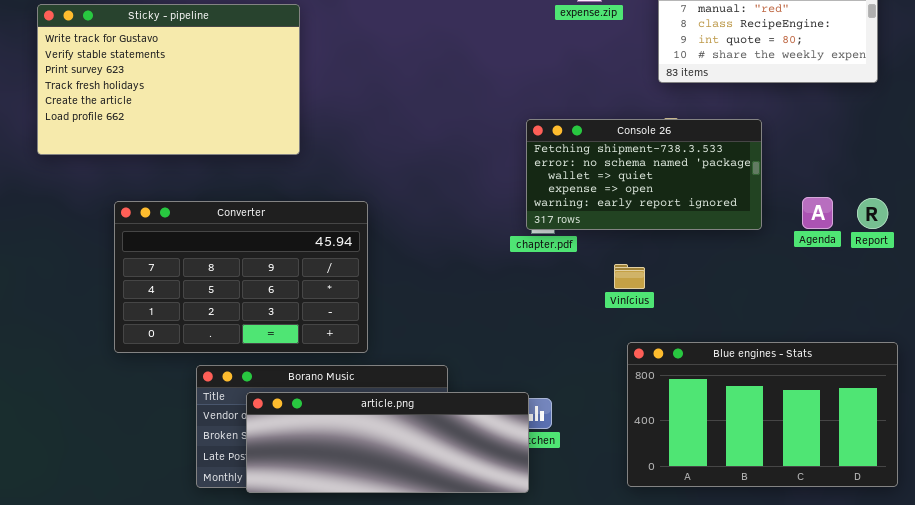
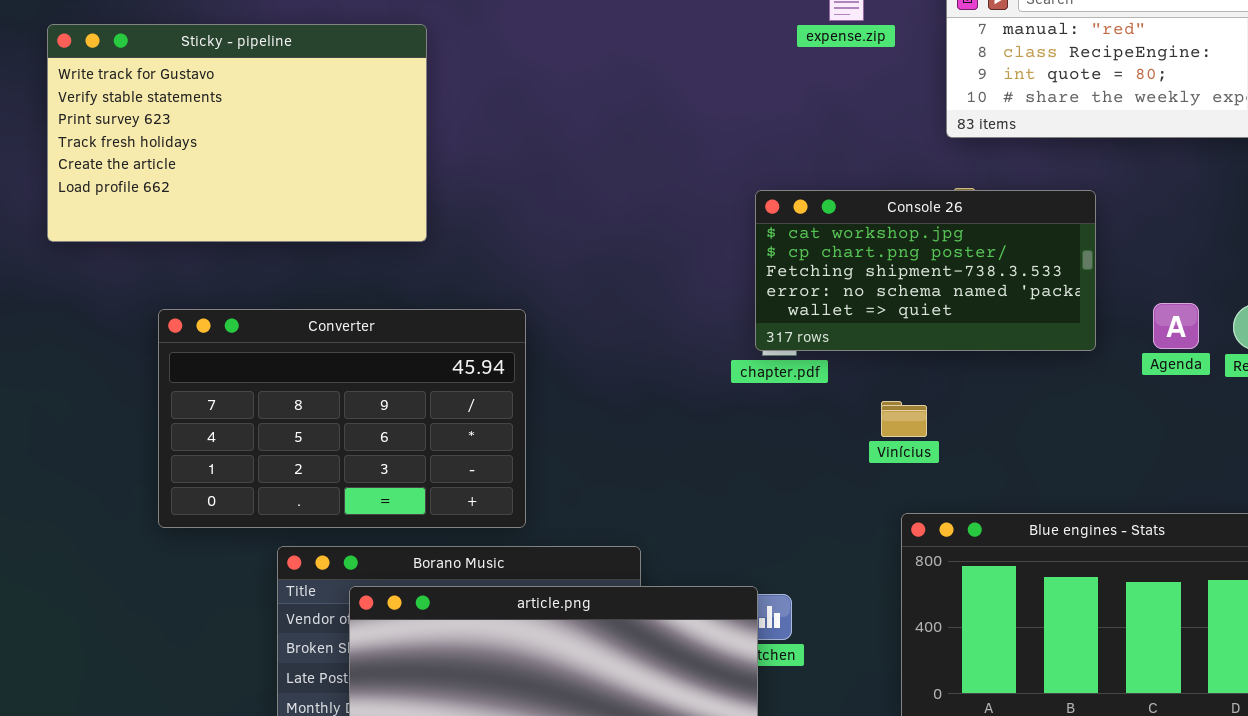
Console 26: [526,119,762,230] -> [755,190,1096,351], scrolled up 2 rows

